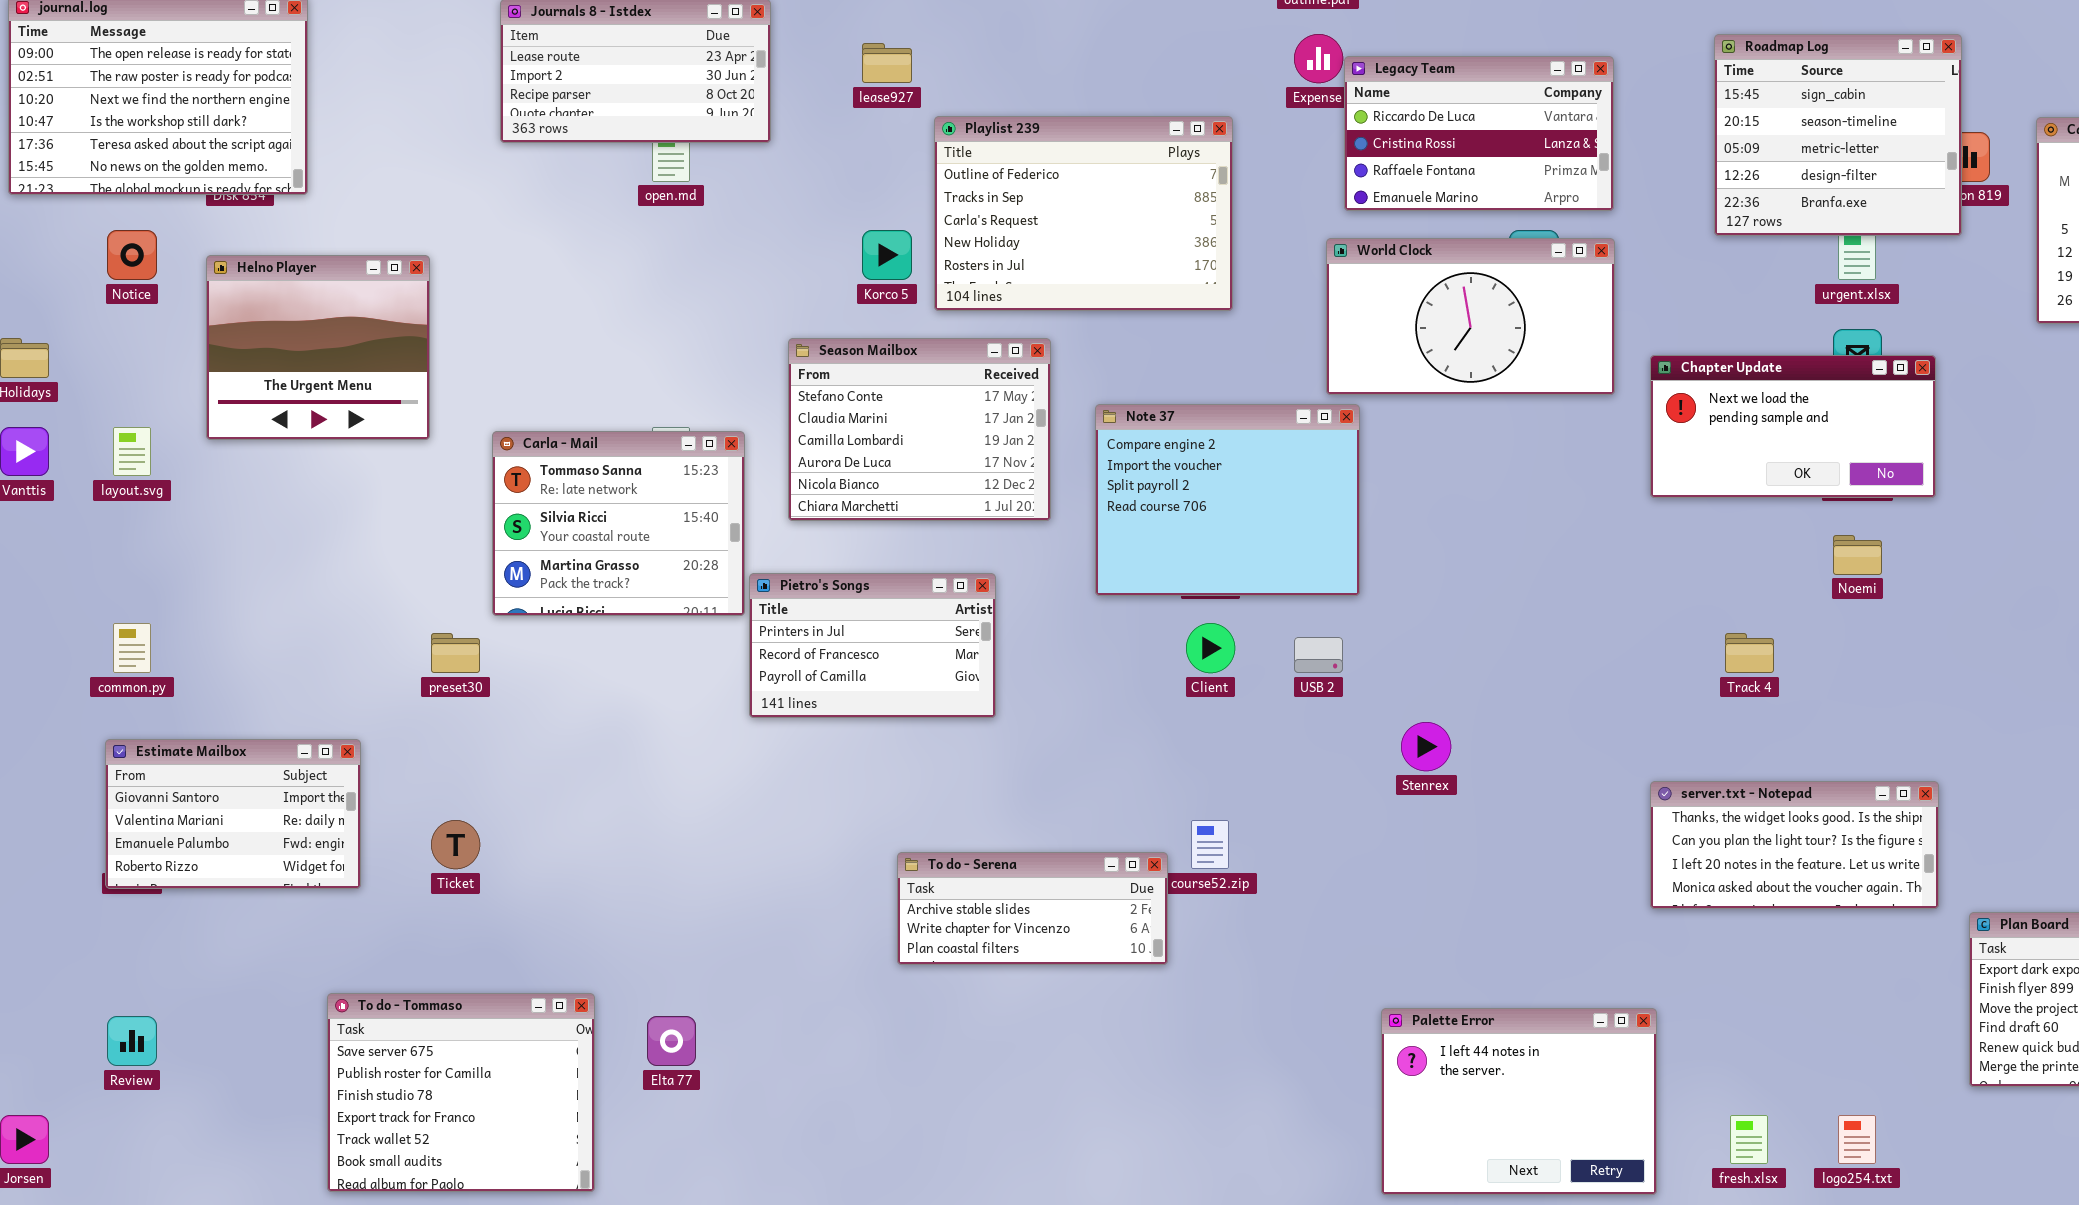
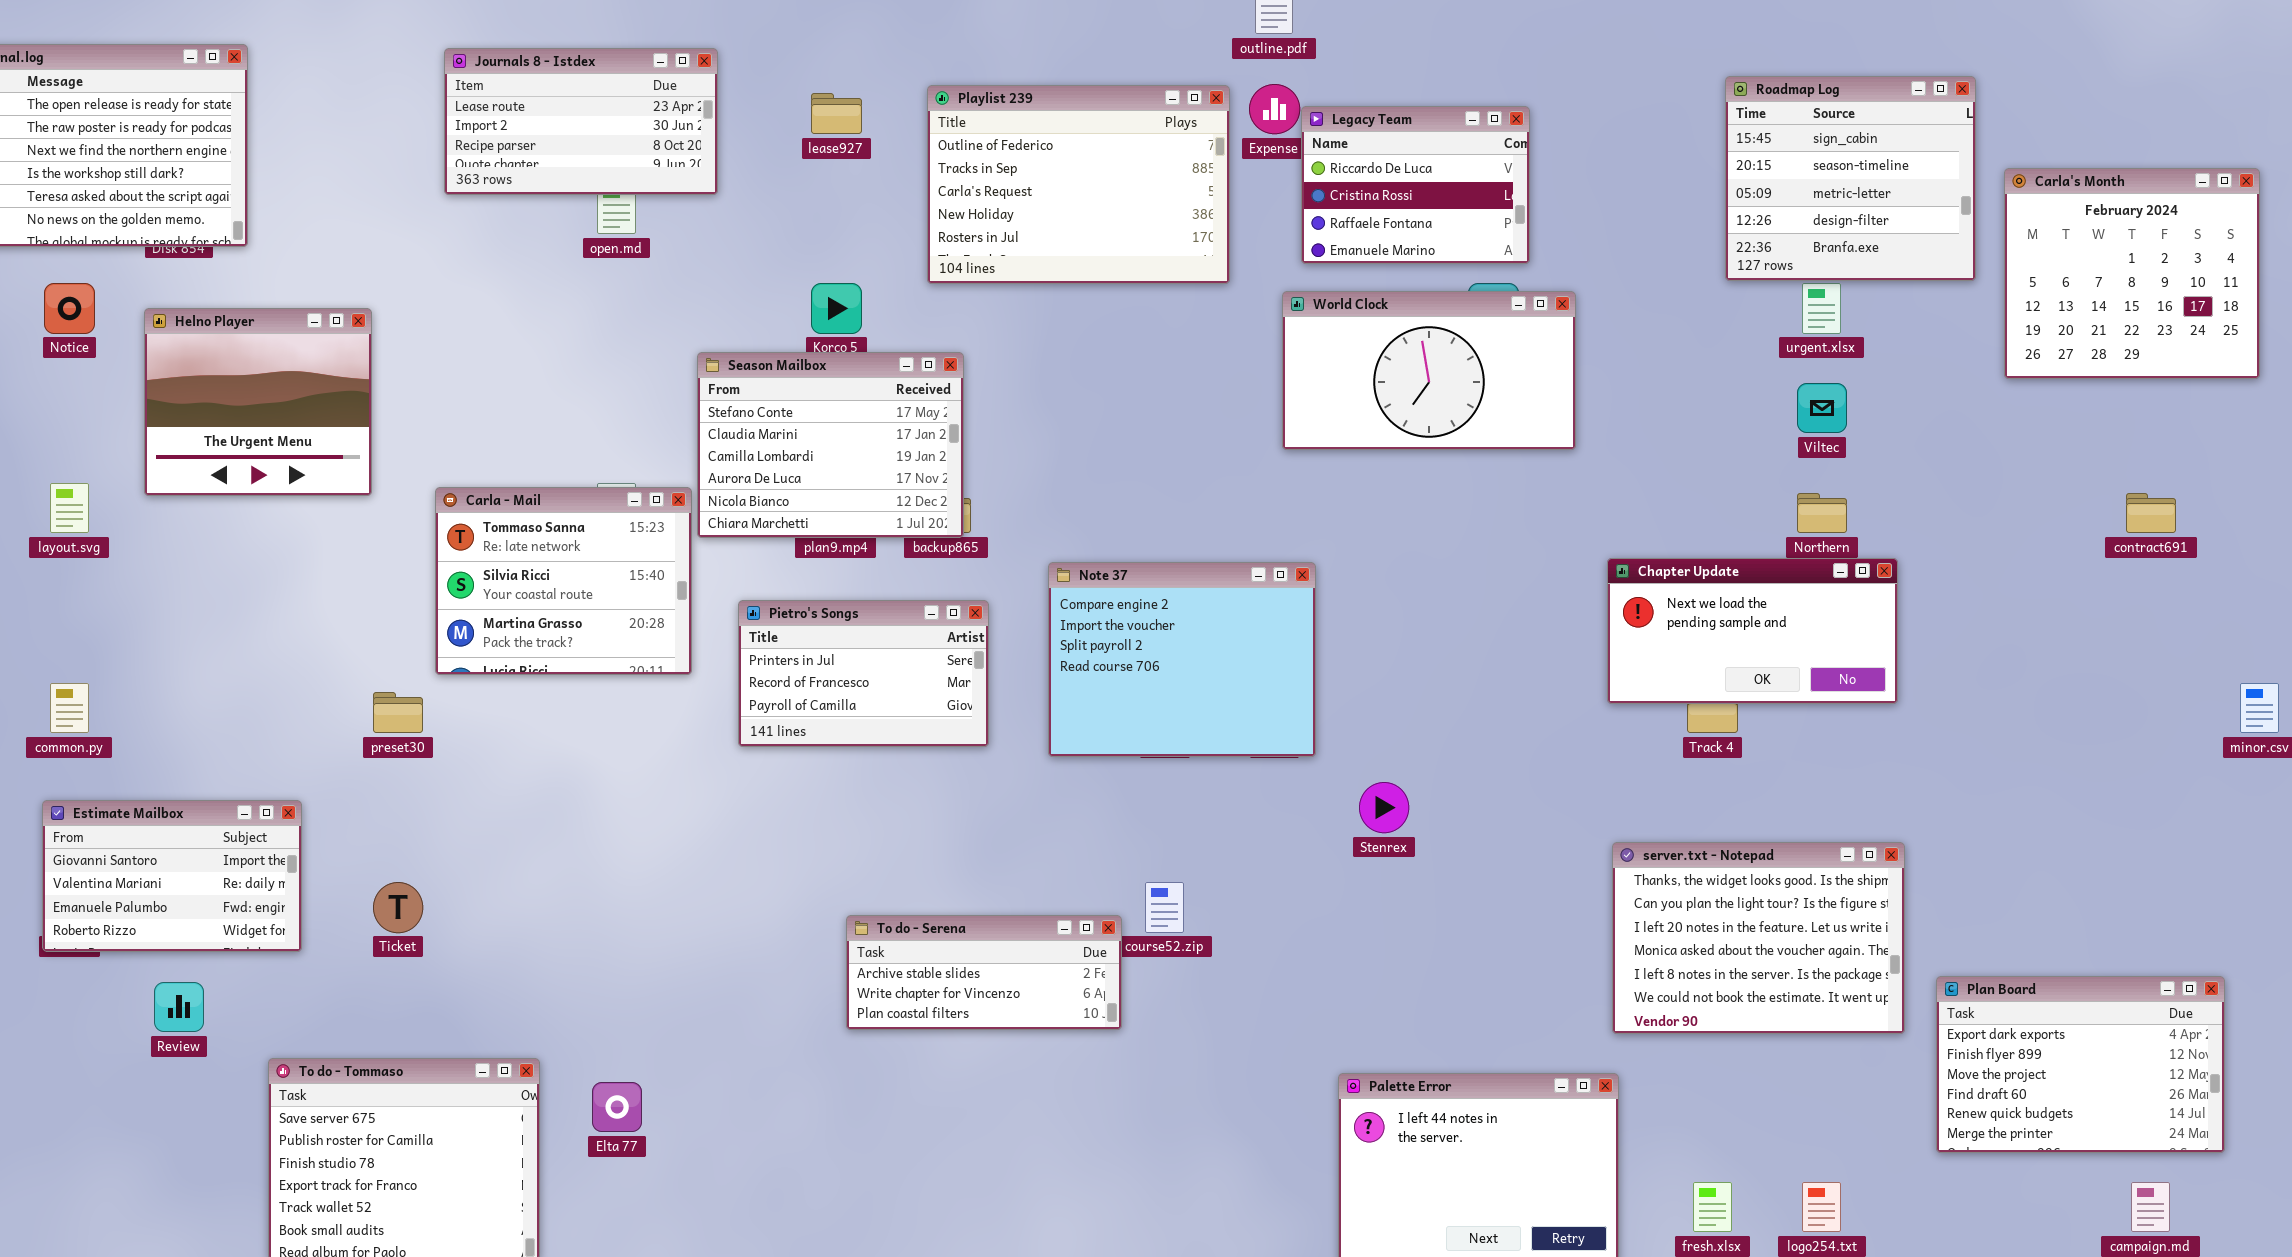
Roadmap Log: [1714,34,1962,236] -> [1725,76,1976,281], moved
Legacy Team: [1344,56,1614,211] -> [1301,106,1530,264], resized
Playlist 239: [934,116,1233,311] -> [927,85,1230,284], moved
Season Mailbox: [788,338,1051,521] -> [697,352,964,538], moved
Chapter Update: [1650,355,1936,498] -> [1607,558,1898,704], moved
Note 37: [1095,404,1360,596] -> [1048,562,1316,757], moved
Pietro's Songs: [749,573,996,718] -> [738,600,989,747], moved
server.txt - Notepad: [1650,781,1939,909] -> [1612,842,1905,1034], resized
Review: [107,1016,157,1066] -> [154,982,204,1032], moved

